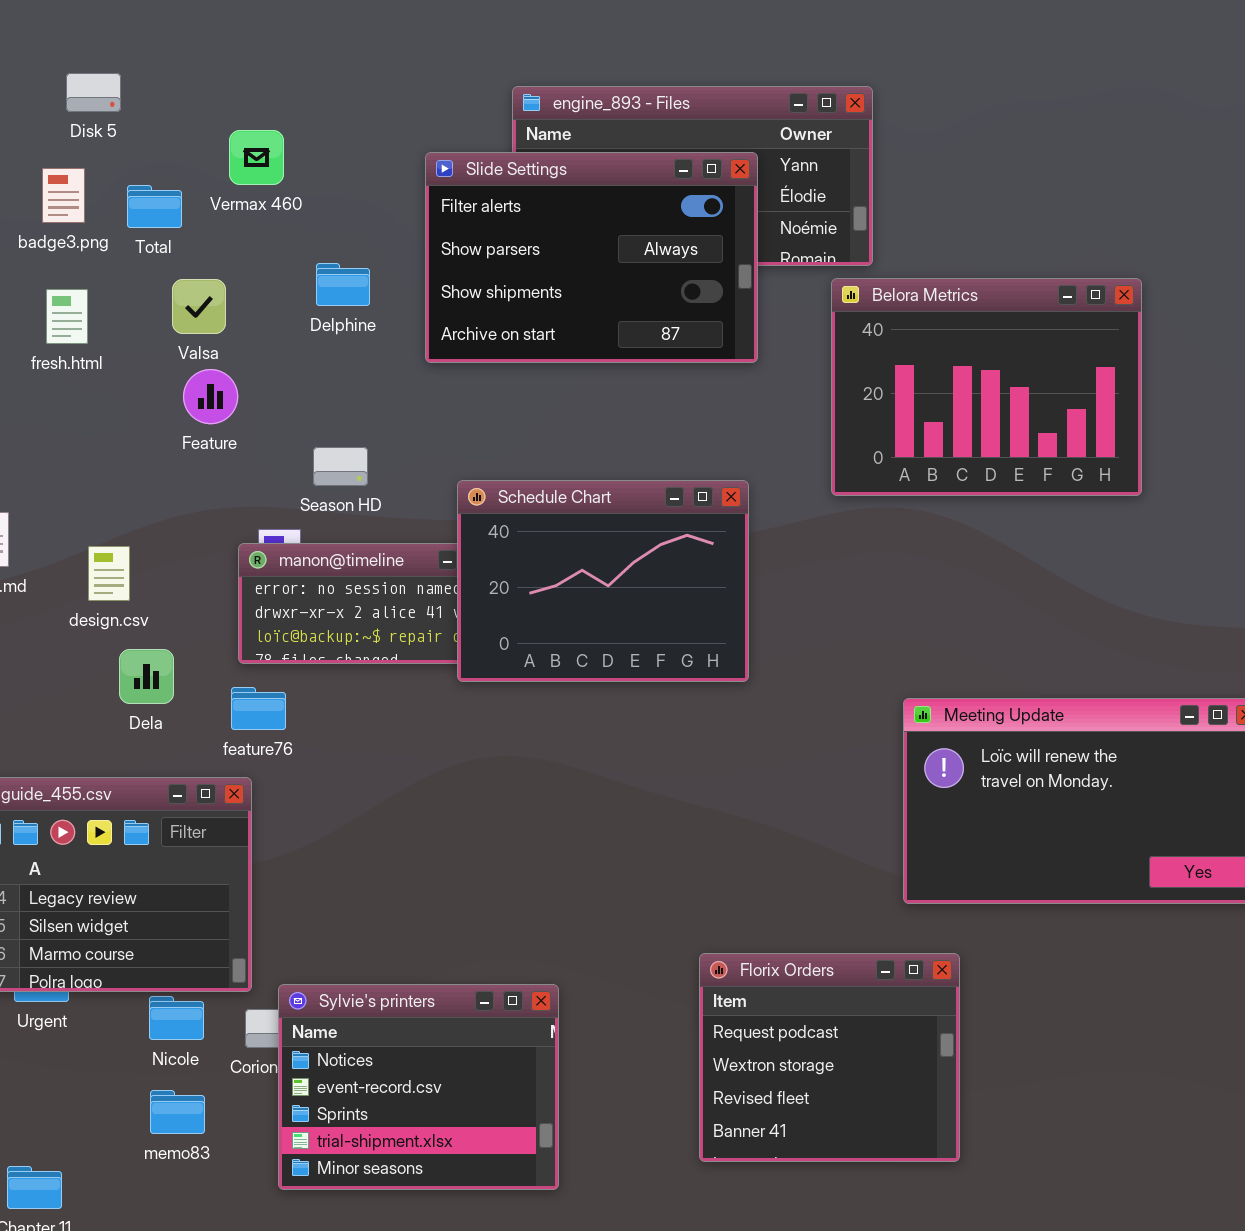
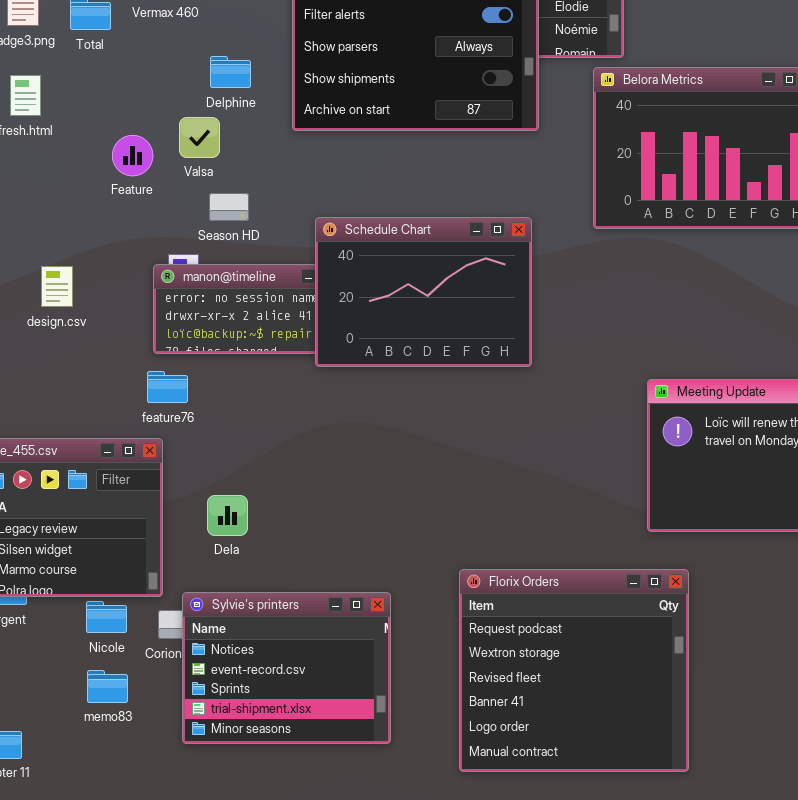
Valsa: [172,279,226,334] -> [179,117,220,158], moved
Dela: [119,649,174,704] -> [207,495,248,536], moved
Florix Orders: [699,953,960,1162] -> [459,569,689,772], resized

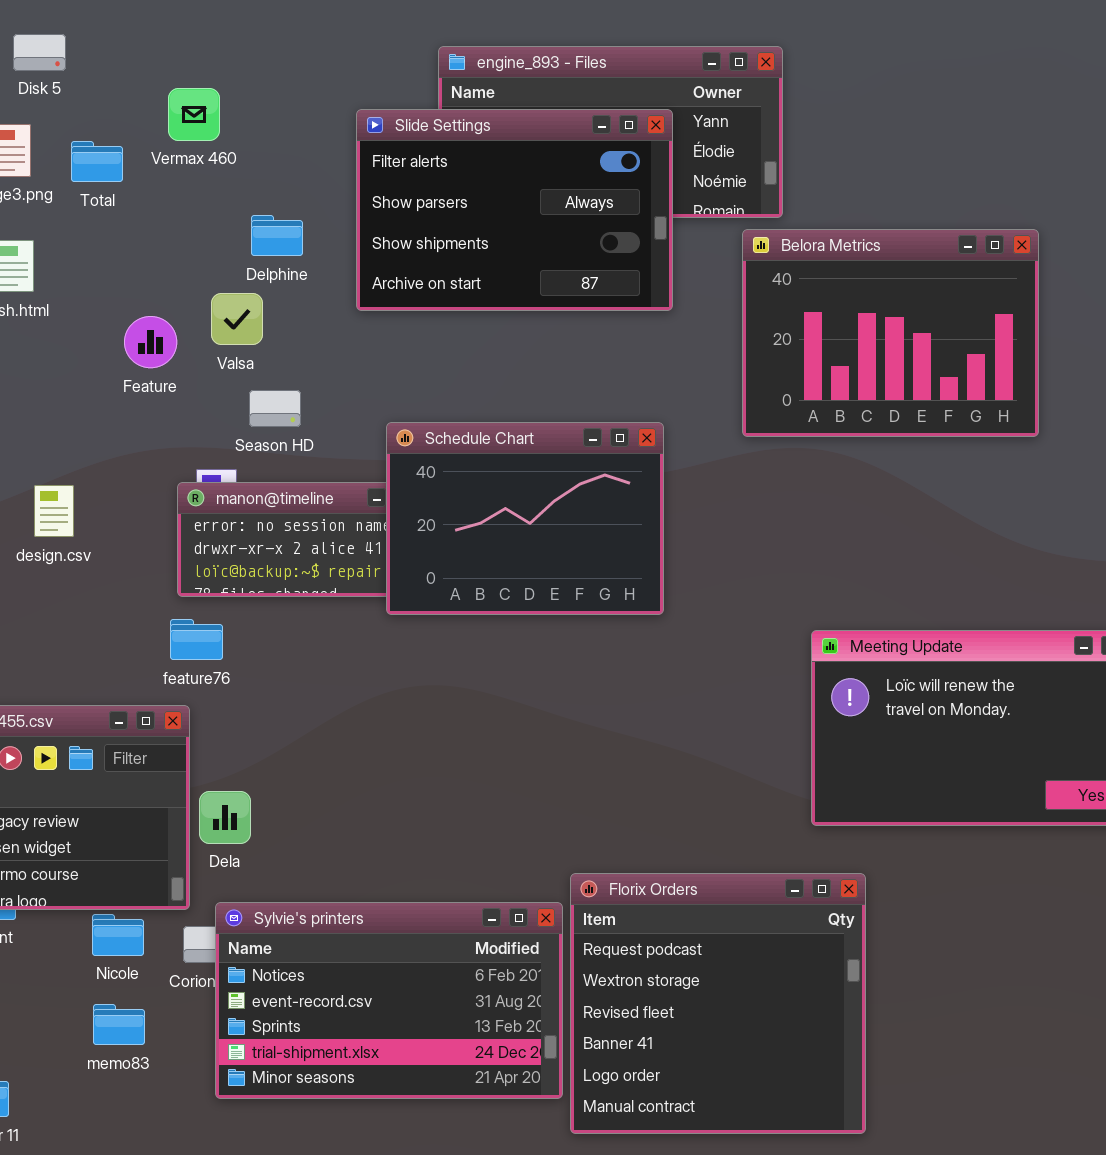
Dela: [207,495,248,536] -> [199,791,251,844], moved
Sylvie's printers: [182,592,391,744] -> [215,902,563,1099], resized

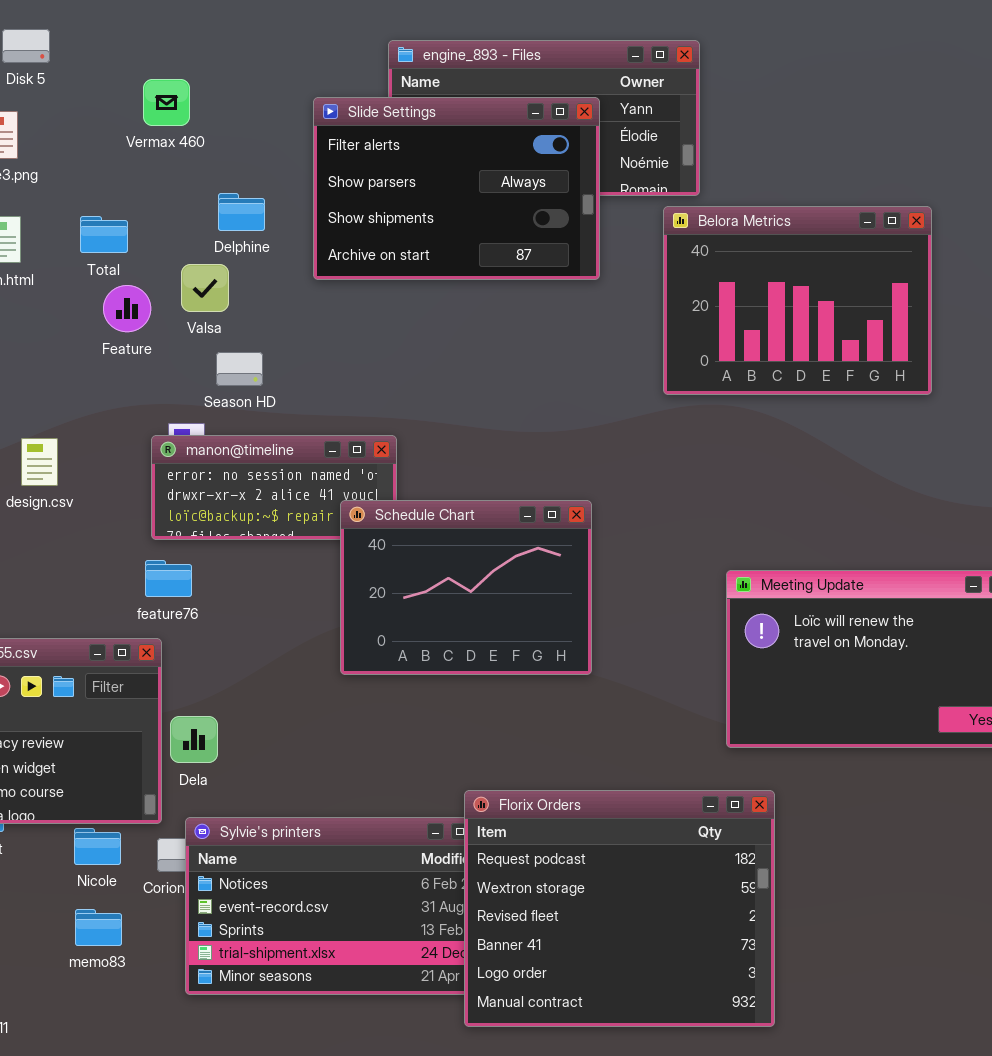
Total: [71,141,123,182] -> [80,216,128,253], moved
Schedule Chart: [386,422,664,615] -> [340,500,592,675], moved
Florix Orders: [570,873,866,1134] -> [464,790,775,1027], resized

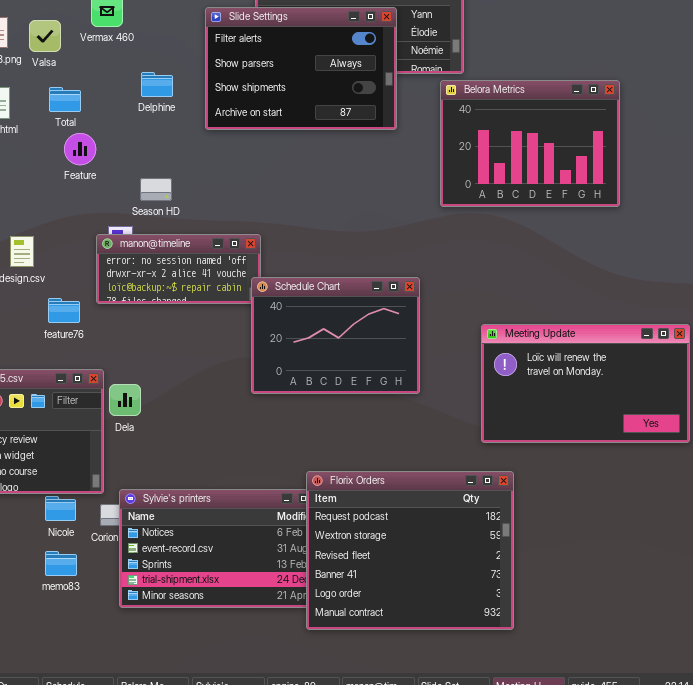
Valsa: [181,264,229,312] -> [29,20,61,52], moved
Schedule Chart: [340,500,592,675] -> [251,277,420,394], moved
feature76: [145,560,192,597] -> [48,298,80,323], moved
Dela: [170,716,218,763] -> [109,384,141,416], moved

